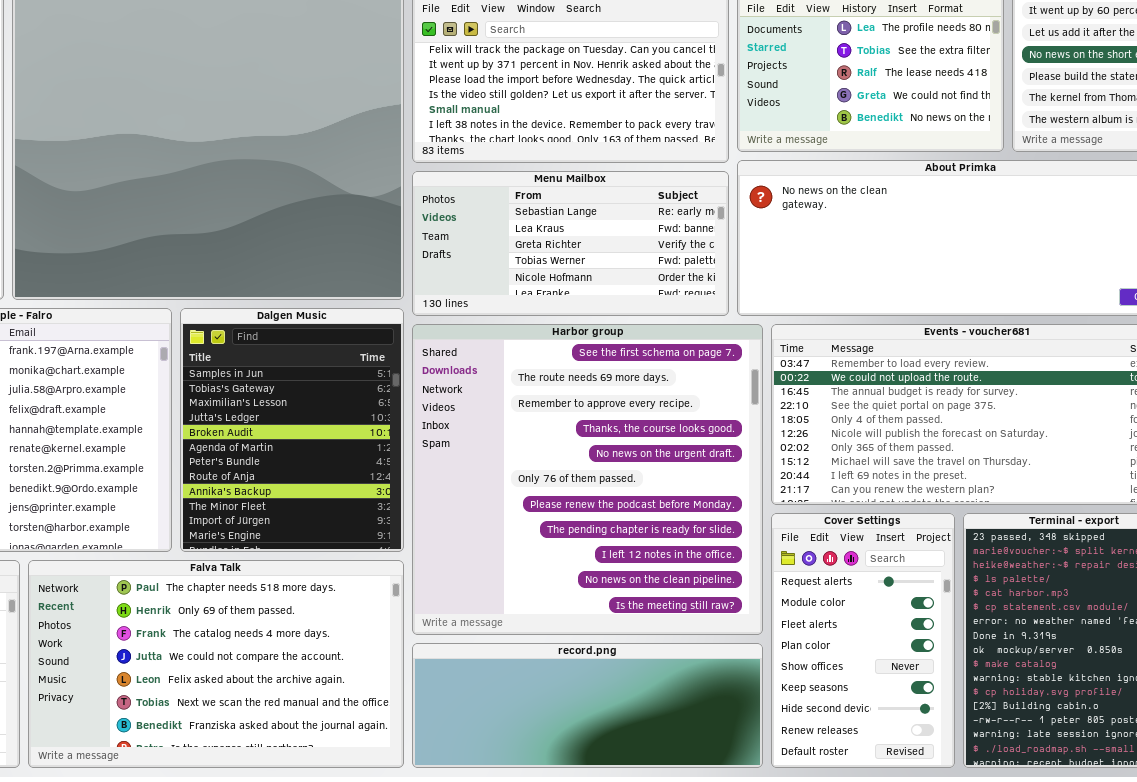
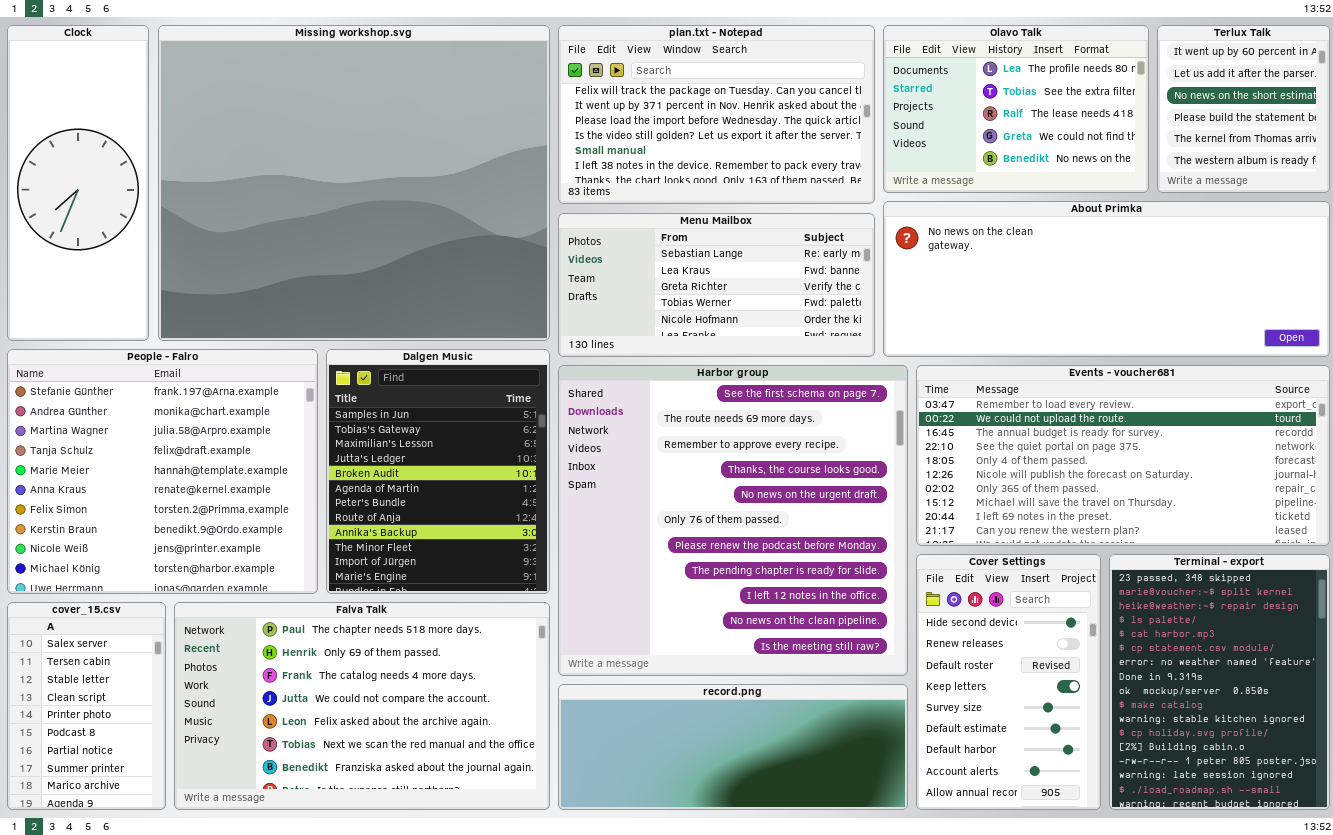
Cover Settings: [771,513,955,768] -> [916,554,1101,810], scrolled down 6 rows

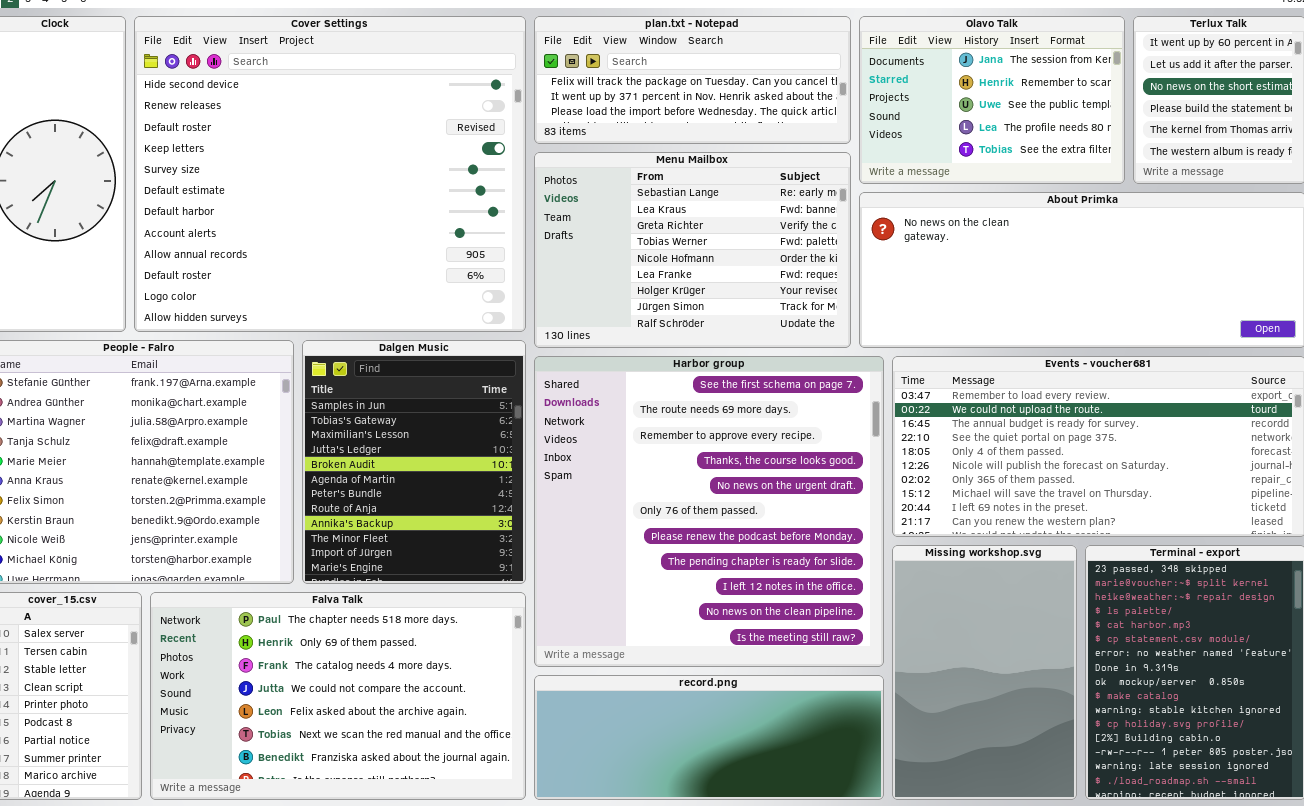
Missing workshop.svg: [158,25,550,341] -> [892,545,1077,800], moved, resized
plan.txt - Notepad: [558,25,875,204] -> [534,16,851,144], resized
Olavo Talk: [883,25,1149,193] -> [859,16,1125,184], scrolled up 3 rows
Menu Mailbox: [558,213,875,357] -> [534,152,851,348], resized
Cover Settings: [916,554,1101,810] -> [134,16,526,332], moved, resized

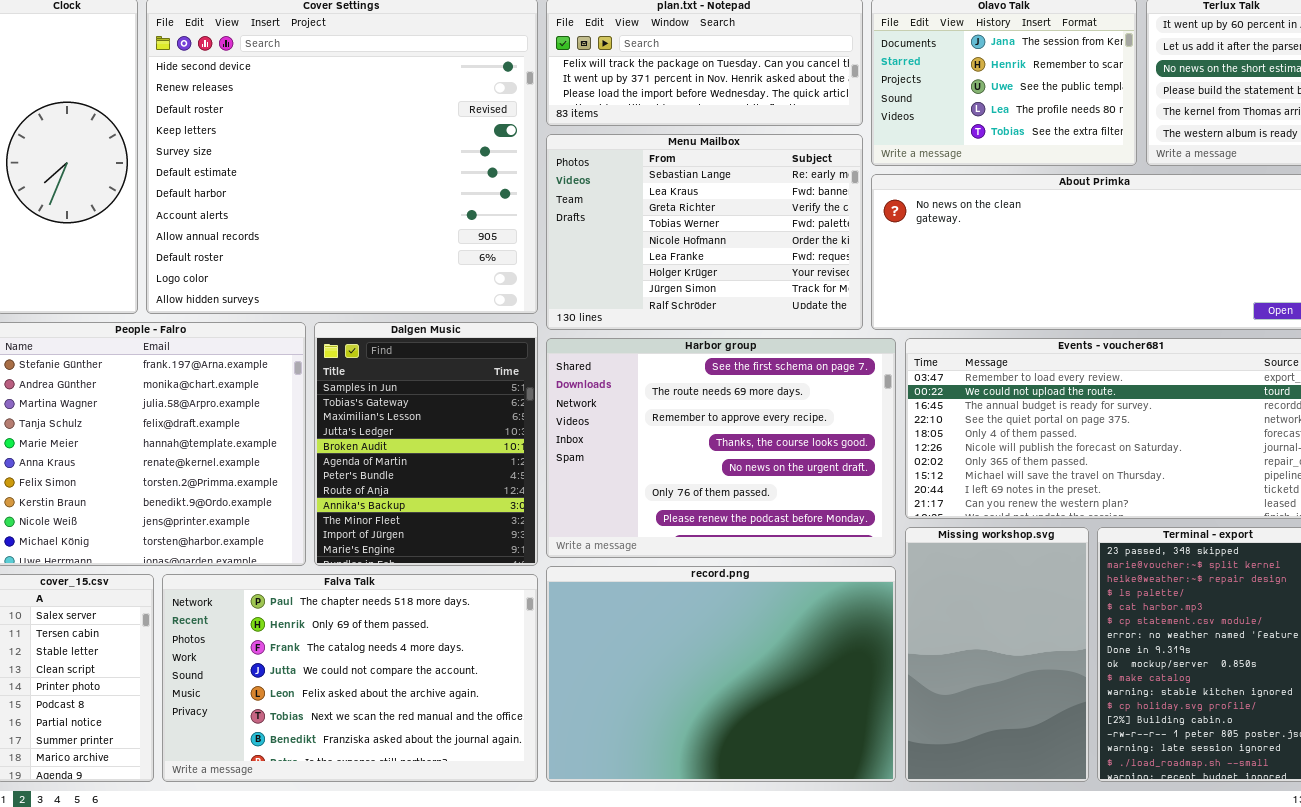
Harbor group: [534,356,884,667] -> [546,338,896,558], resized
record.png: [534,675,884,800] -> [546,566,896,782], resized

